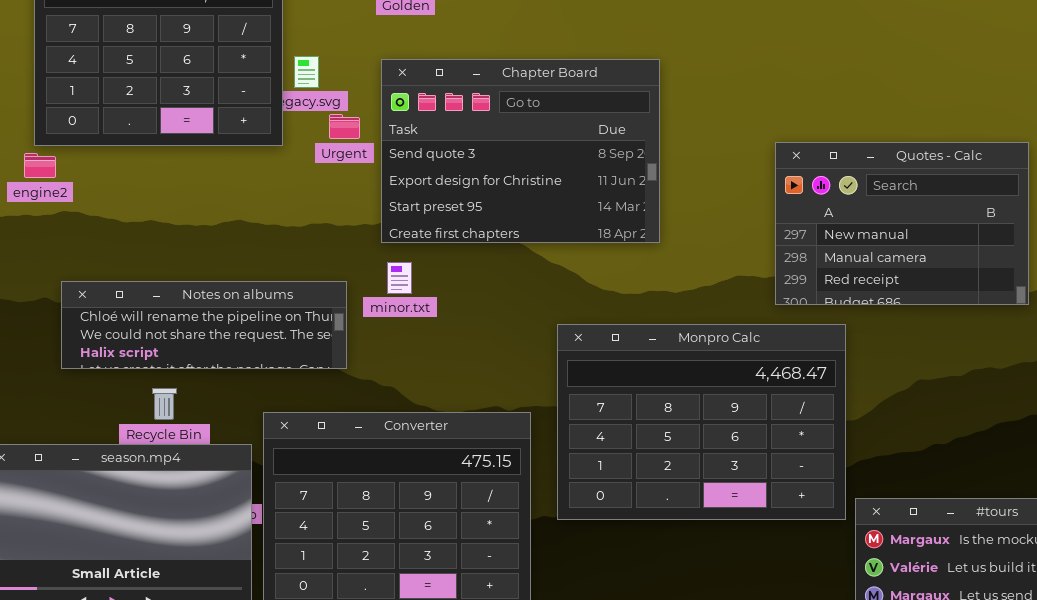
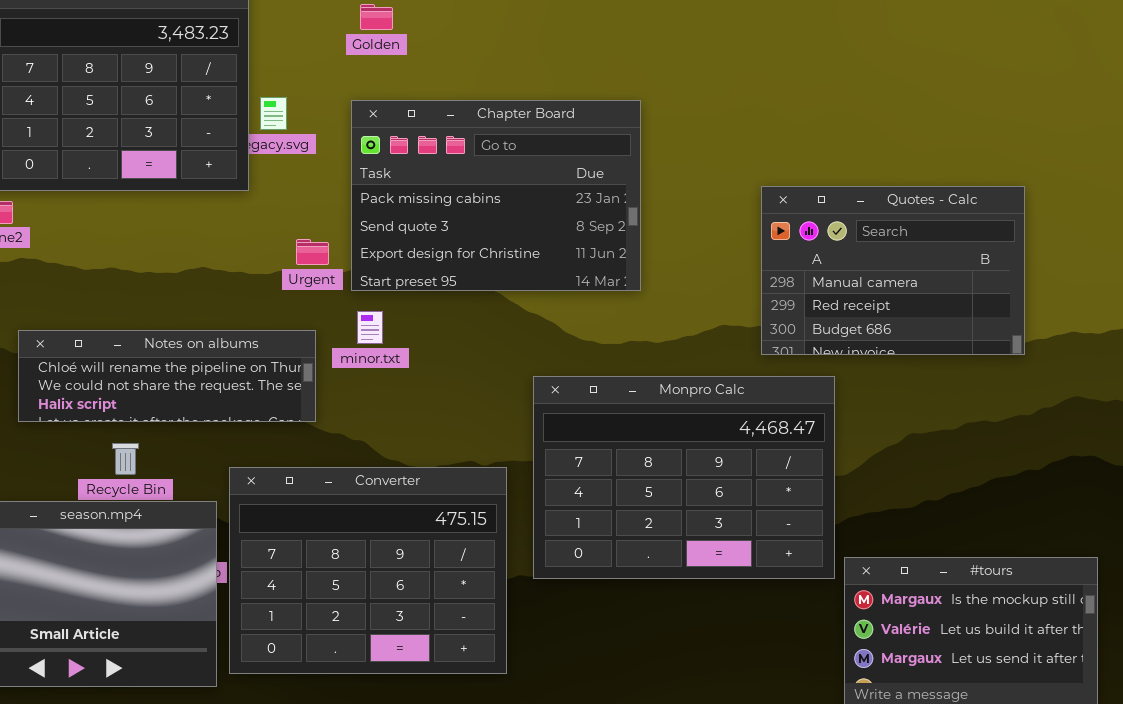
Chapter Board: [381,59,660,243] -> [351,100,641,291], scrolled up 1 row
Urgent: [329,114,360,139] -> [296,239,329,265], moved
Quotes - Calc: [775,142,1029,305] -> [761,186,1025,355], scrolled down 1 row

